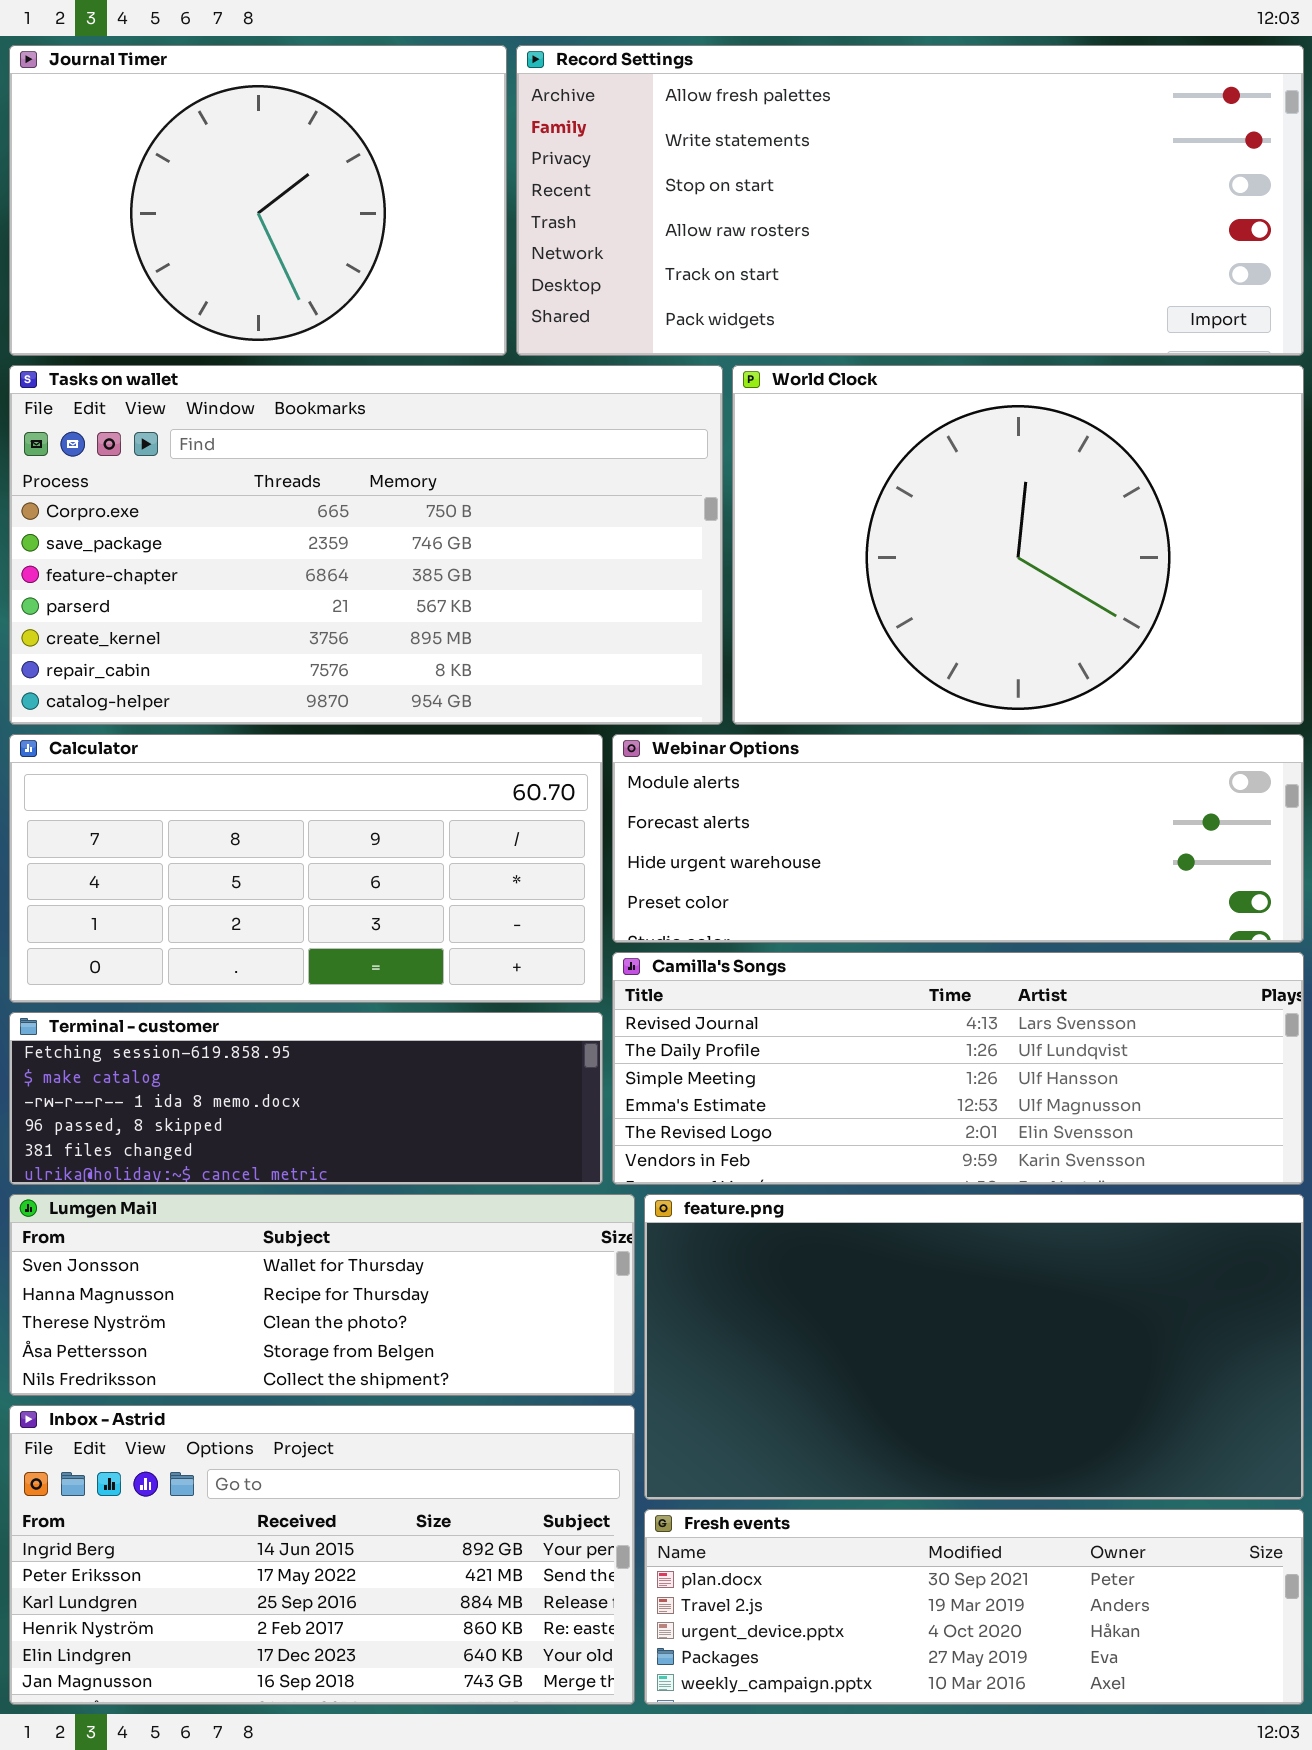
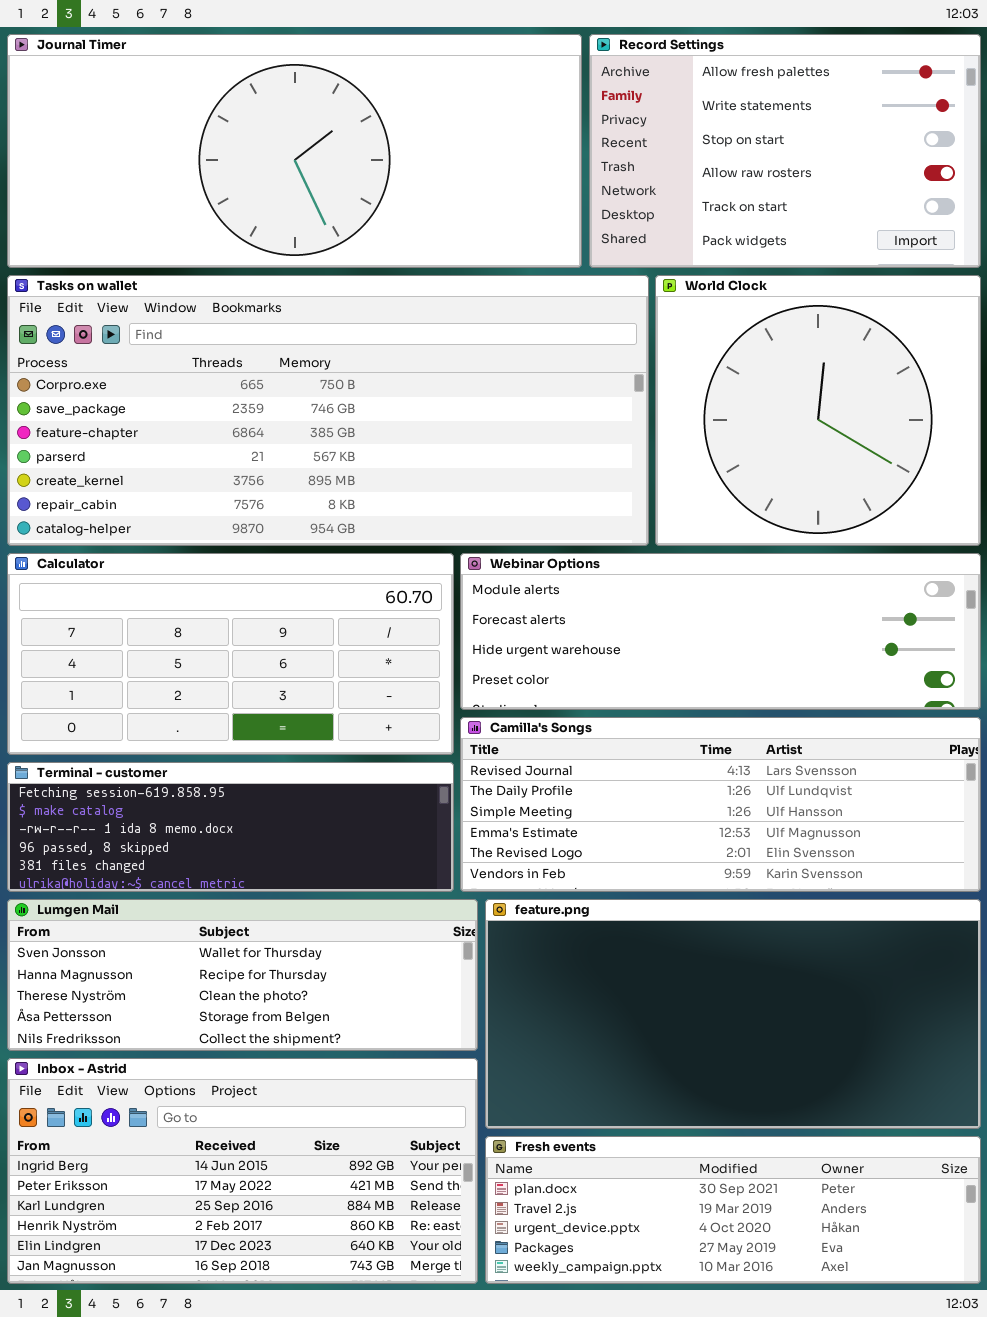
Journal Timer: [9,45,507,356] -> [7,34,582,268], resized
Record Settings: [516,45,1304,356] -> [589,34,981,268], resized
Tasks on wallet: [9,365,723,725] -> [7,275,649,546], resized
World Clock: [732,365,1304,725] -> [655,275,981,546], resized

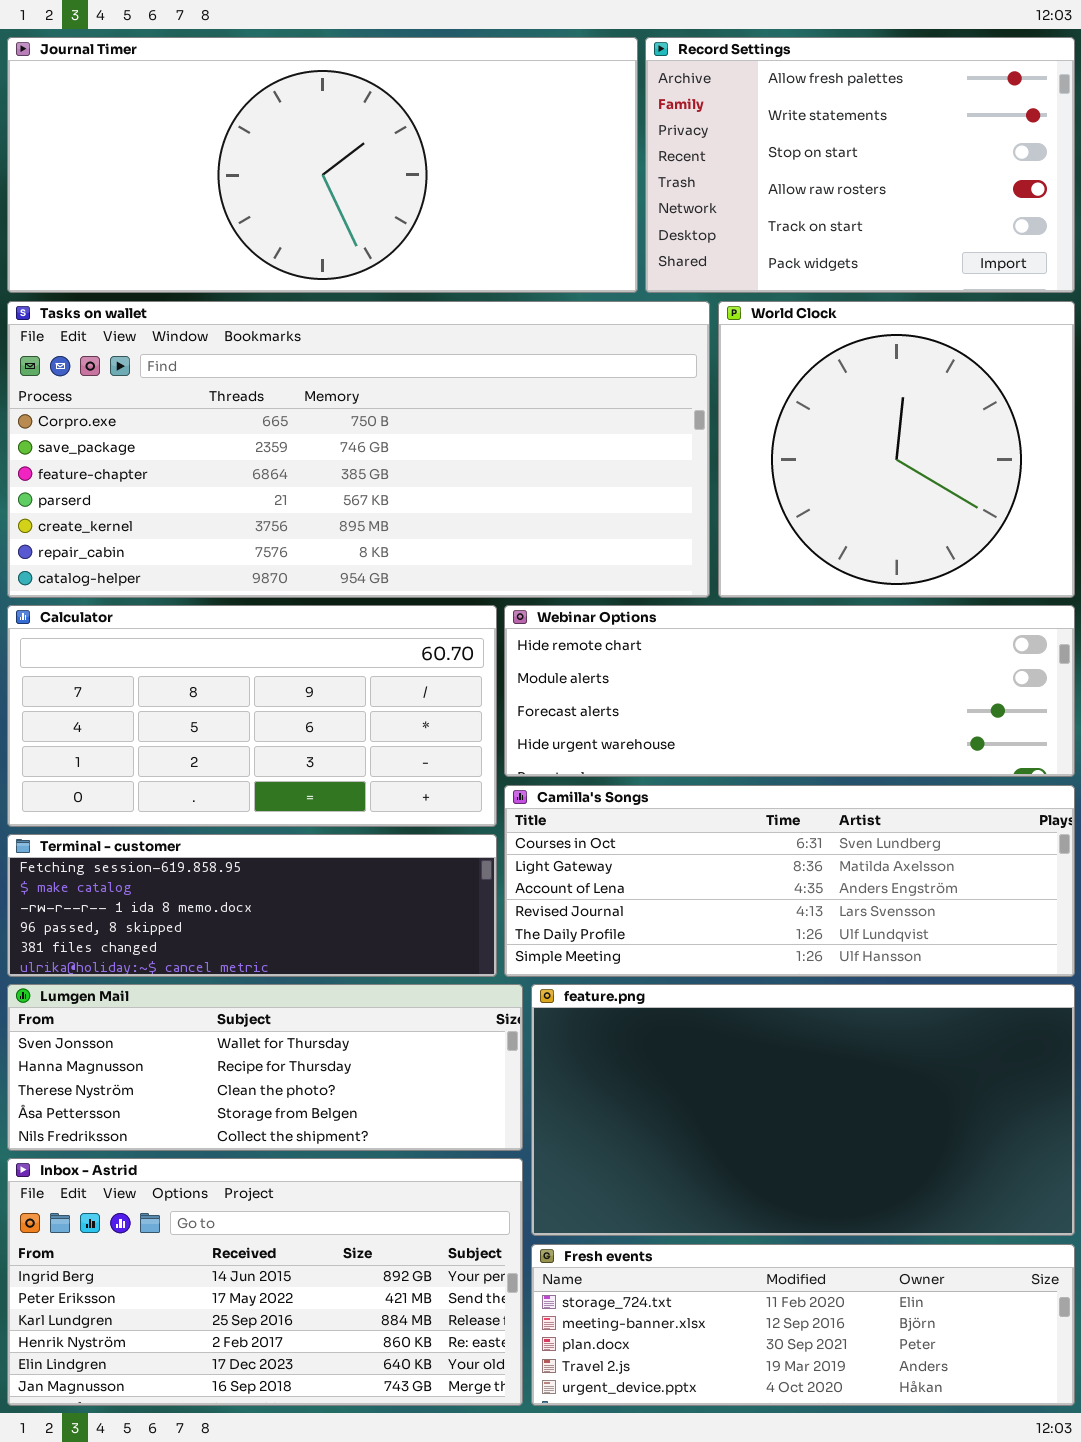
Webinar Options: [460,553,981,710] -> [504,605,1075,777], scrolled up 1 row
Camilla's Songs: [460,717,981,892] -> [504,785,1075,977], scrolled up 3 rows
Fresh events: [485,1136,981,1284] -> [531,1244,1075,1406], scrolled up 2 rows

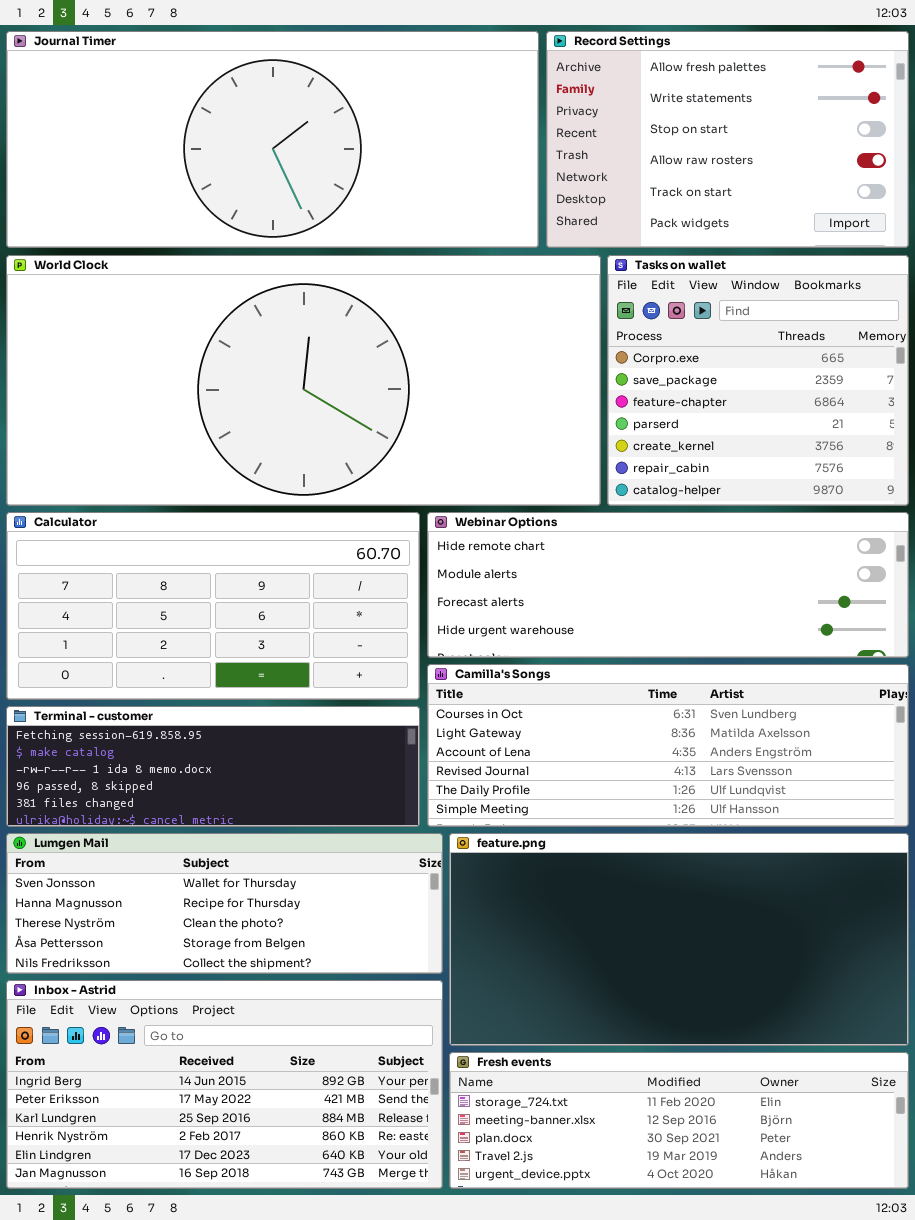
Tasks on wallet: [7,301,710,598] -> [607,255,909,506], moved, resized
World Clock: [718,301,1075,598] -> [6,255,601,506], moved, resized

